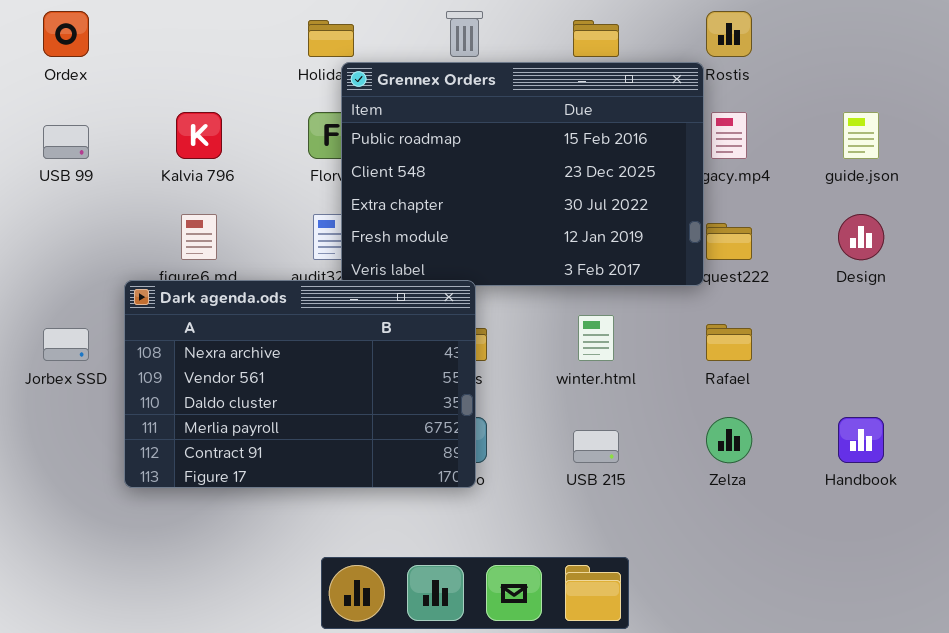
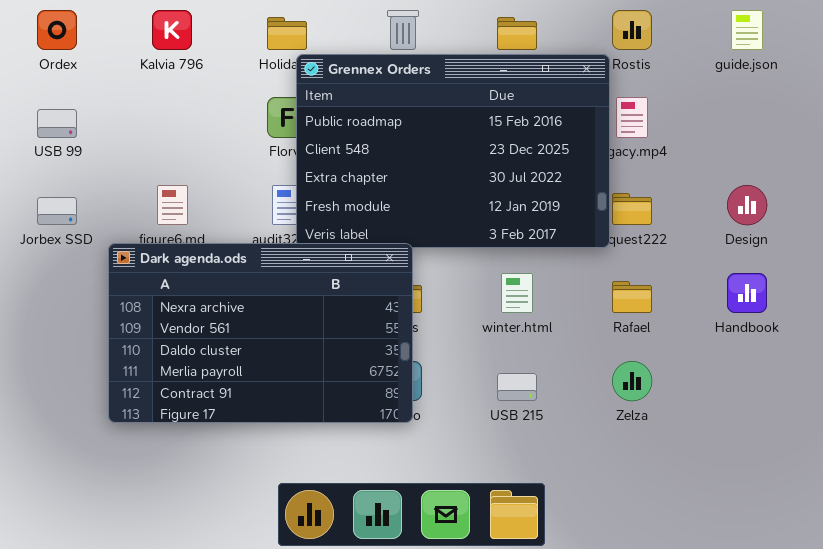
Kalvia 796: [176,112,222,159] -> [152,10,192,50], moved
guide.json: [843,112,879,159] -> [731,10,763,50], moved
Jorbex SSD: [43,328,89,361] -> [37,197,77,225], moved
Handbook: [838,417,884,463] -> [727,273,767,313], moved

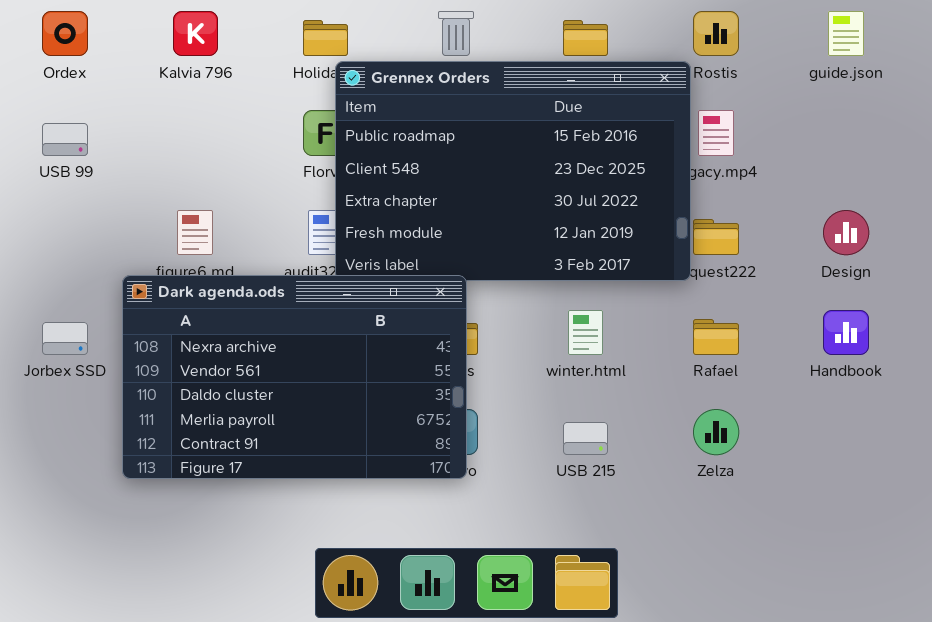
Jorbex SSD: [37,197,77,225] -> [42,322,88,355], moved

